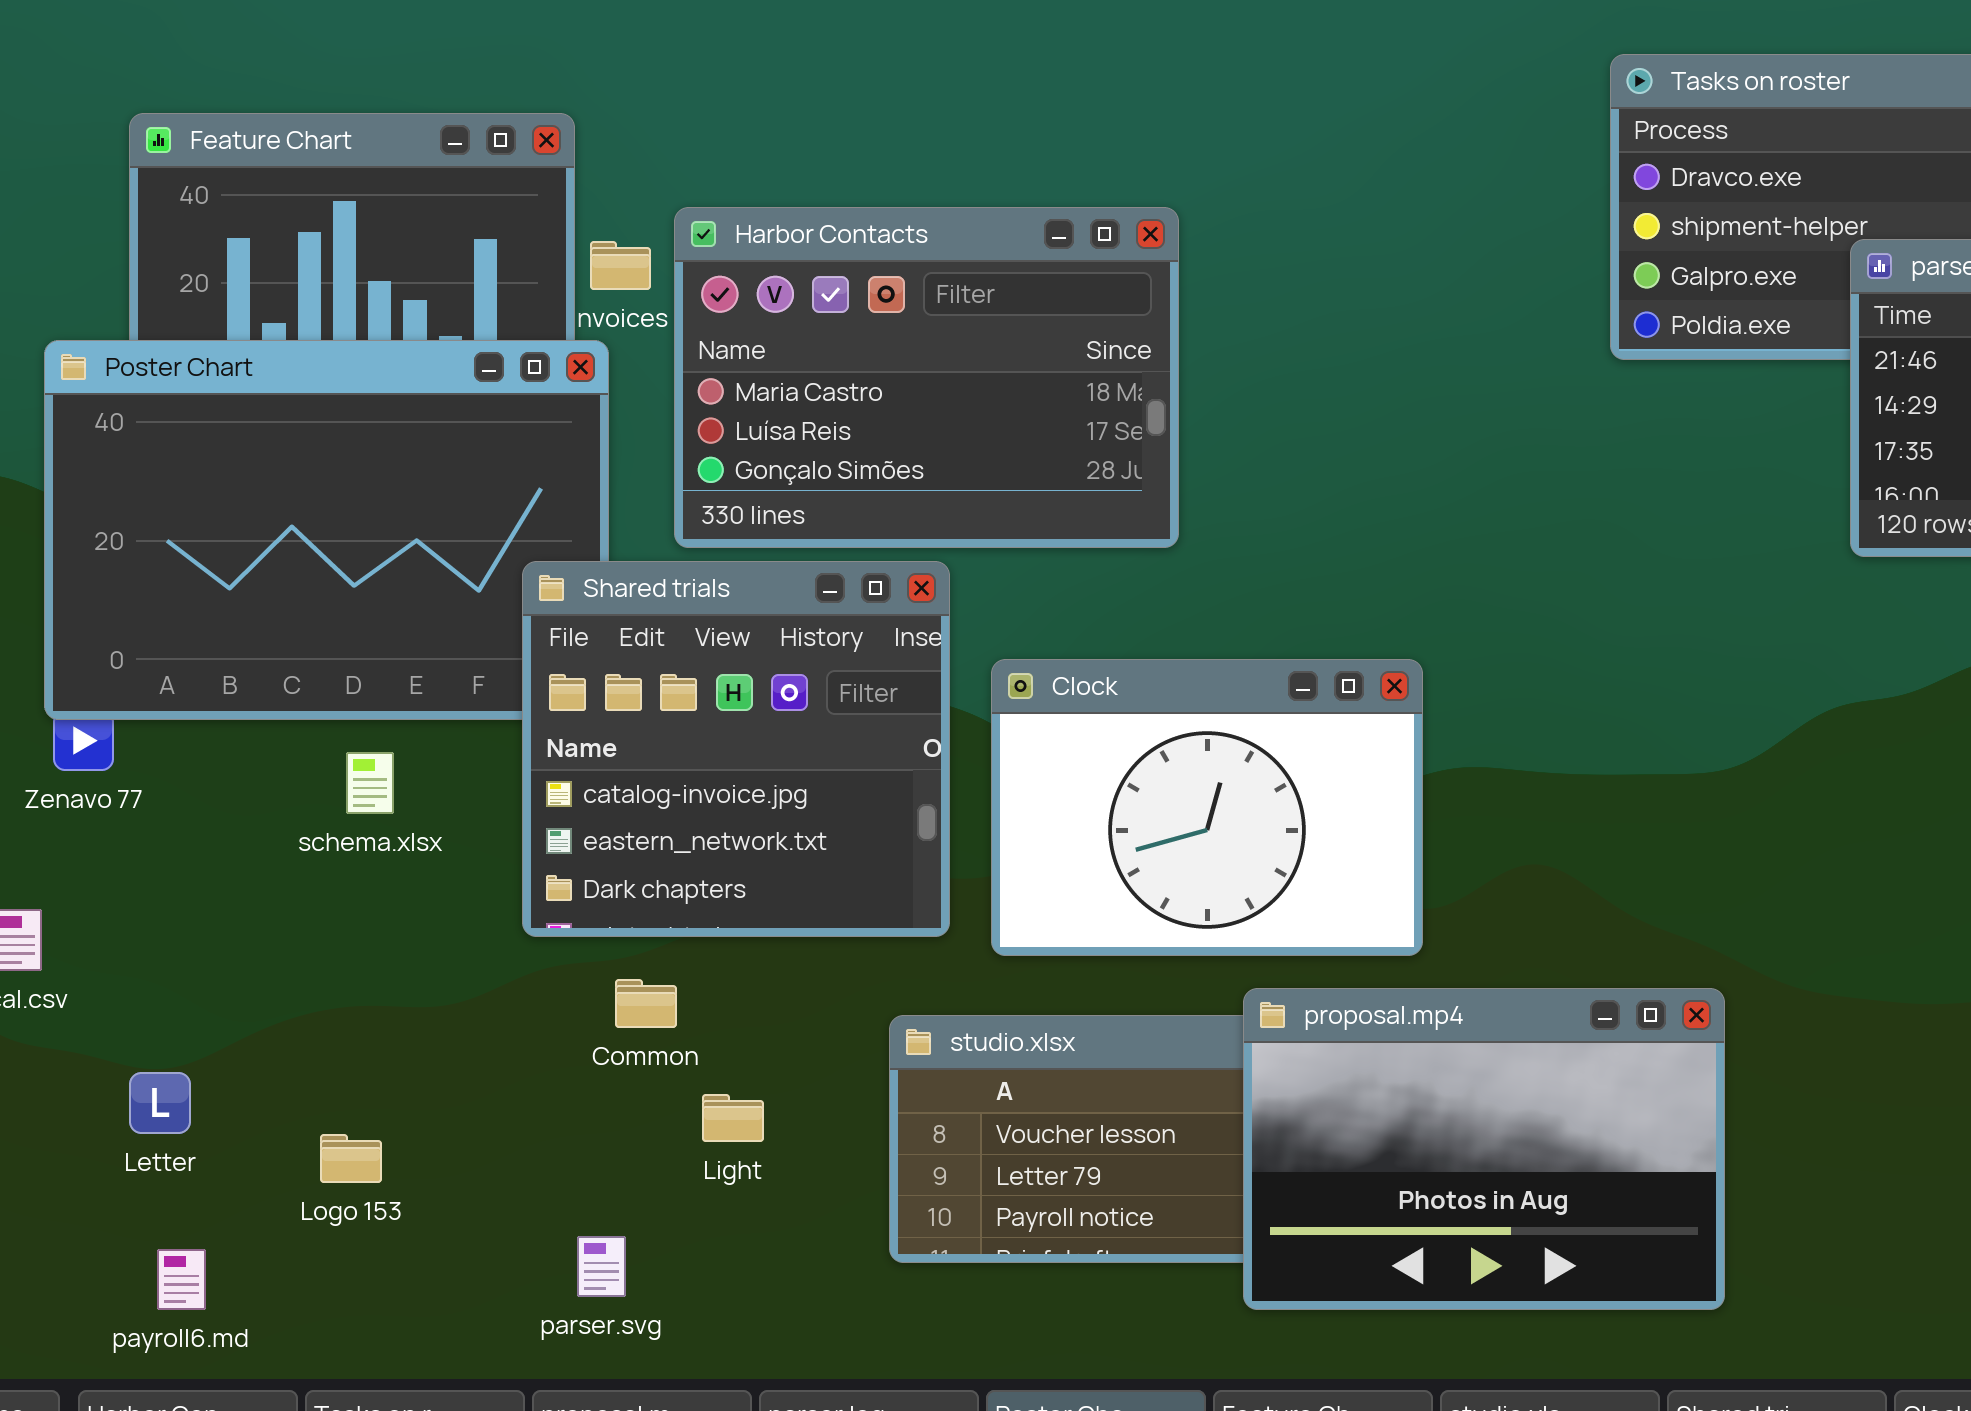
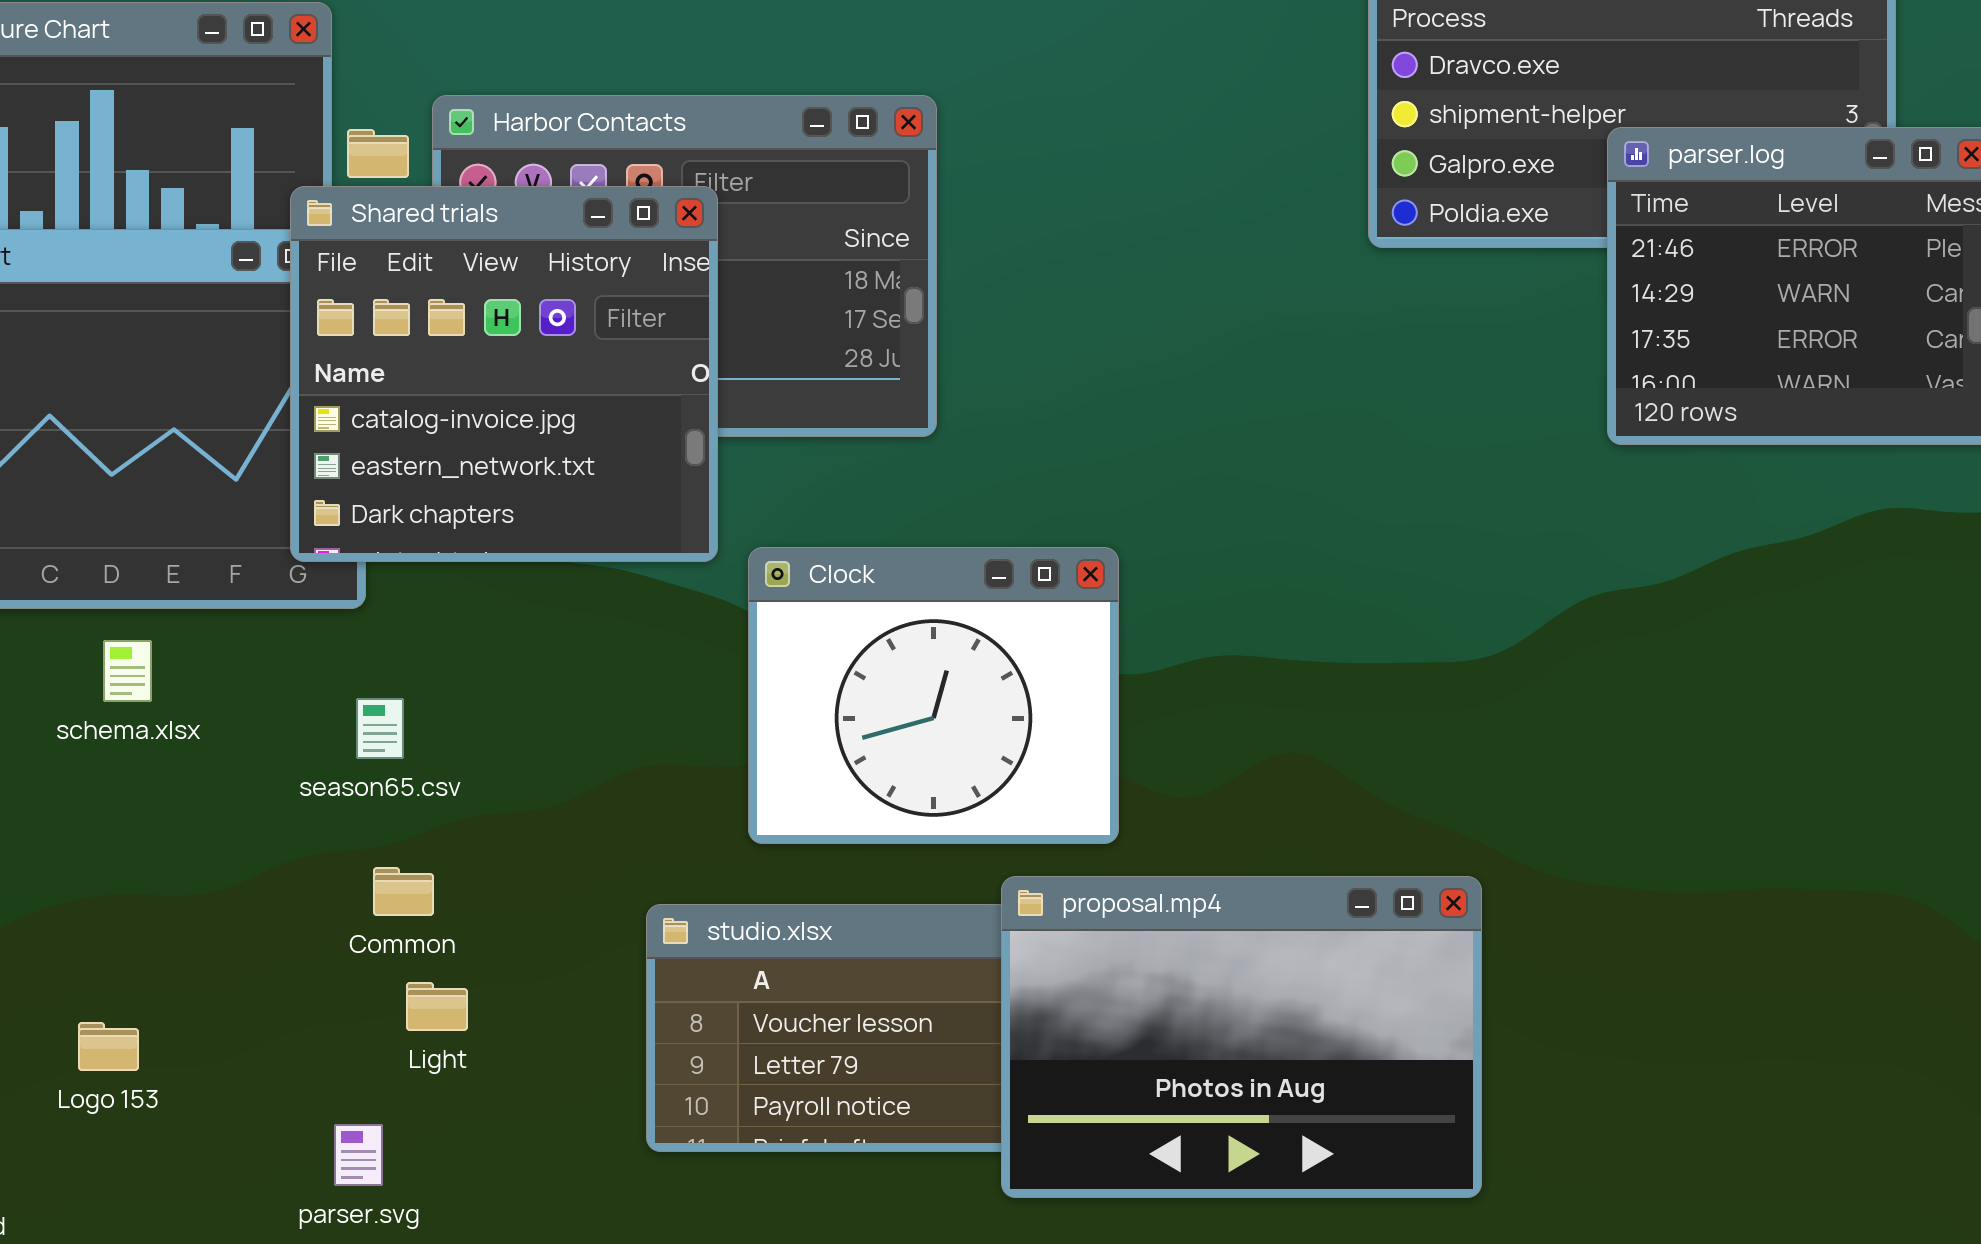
Shared trials: [522,561,950,937] -> [290,186,718,562], moved
Clock: [991,659,1423,956] -> [748,547,1119,844], resized
Light: [702,1094,764,1142] -> [406,982,468,1031], moved

